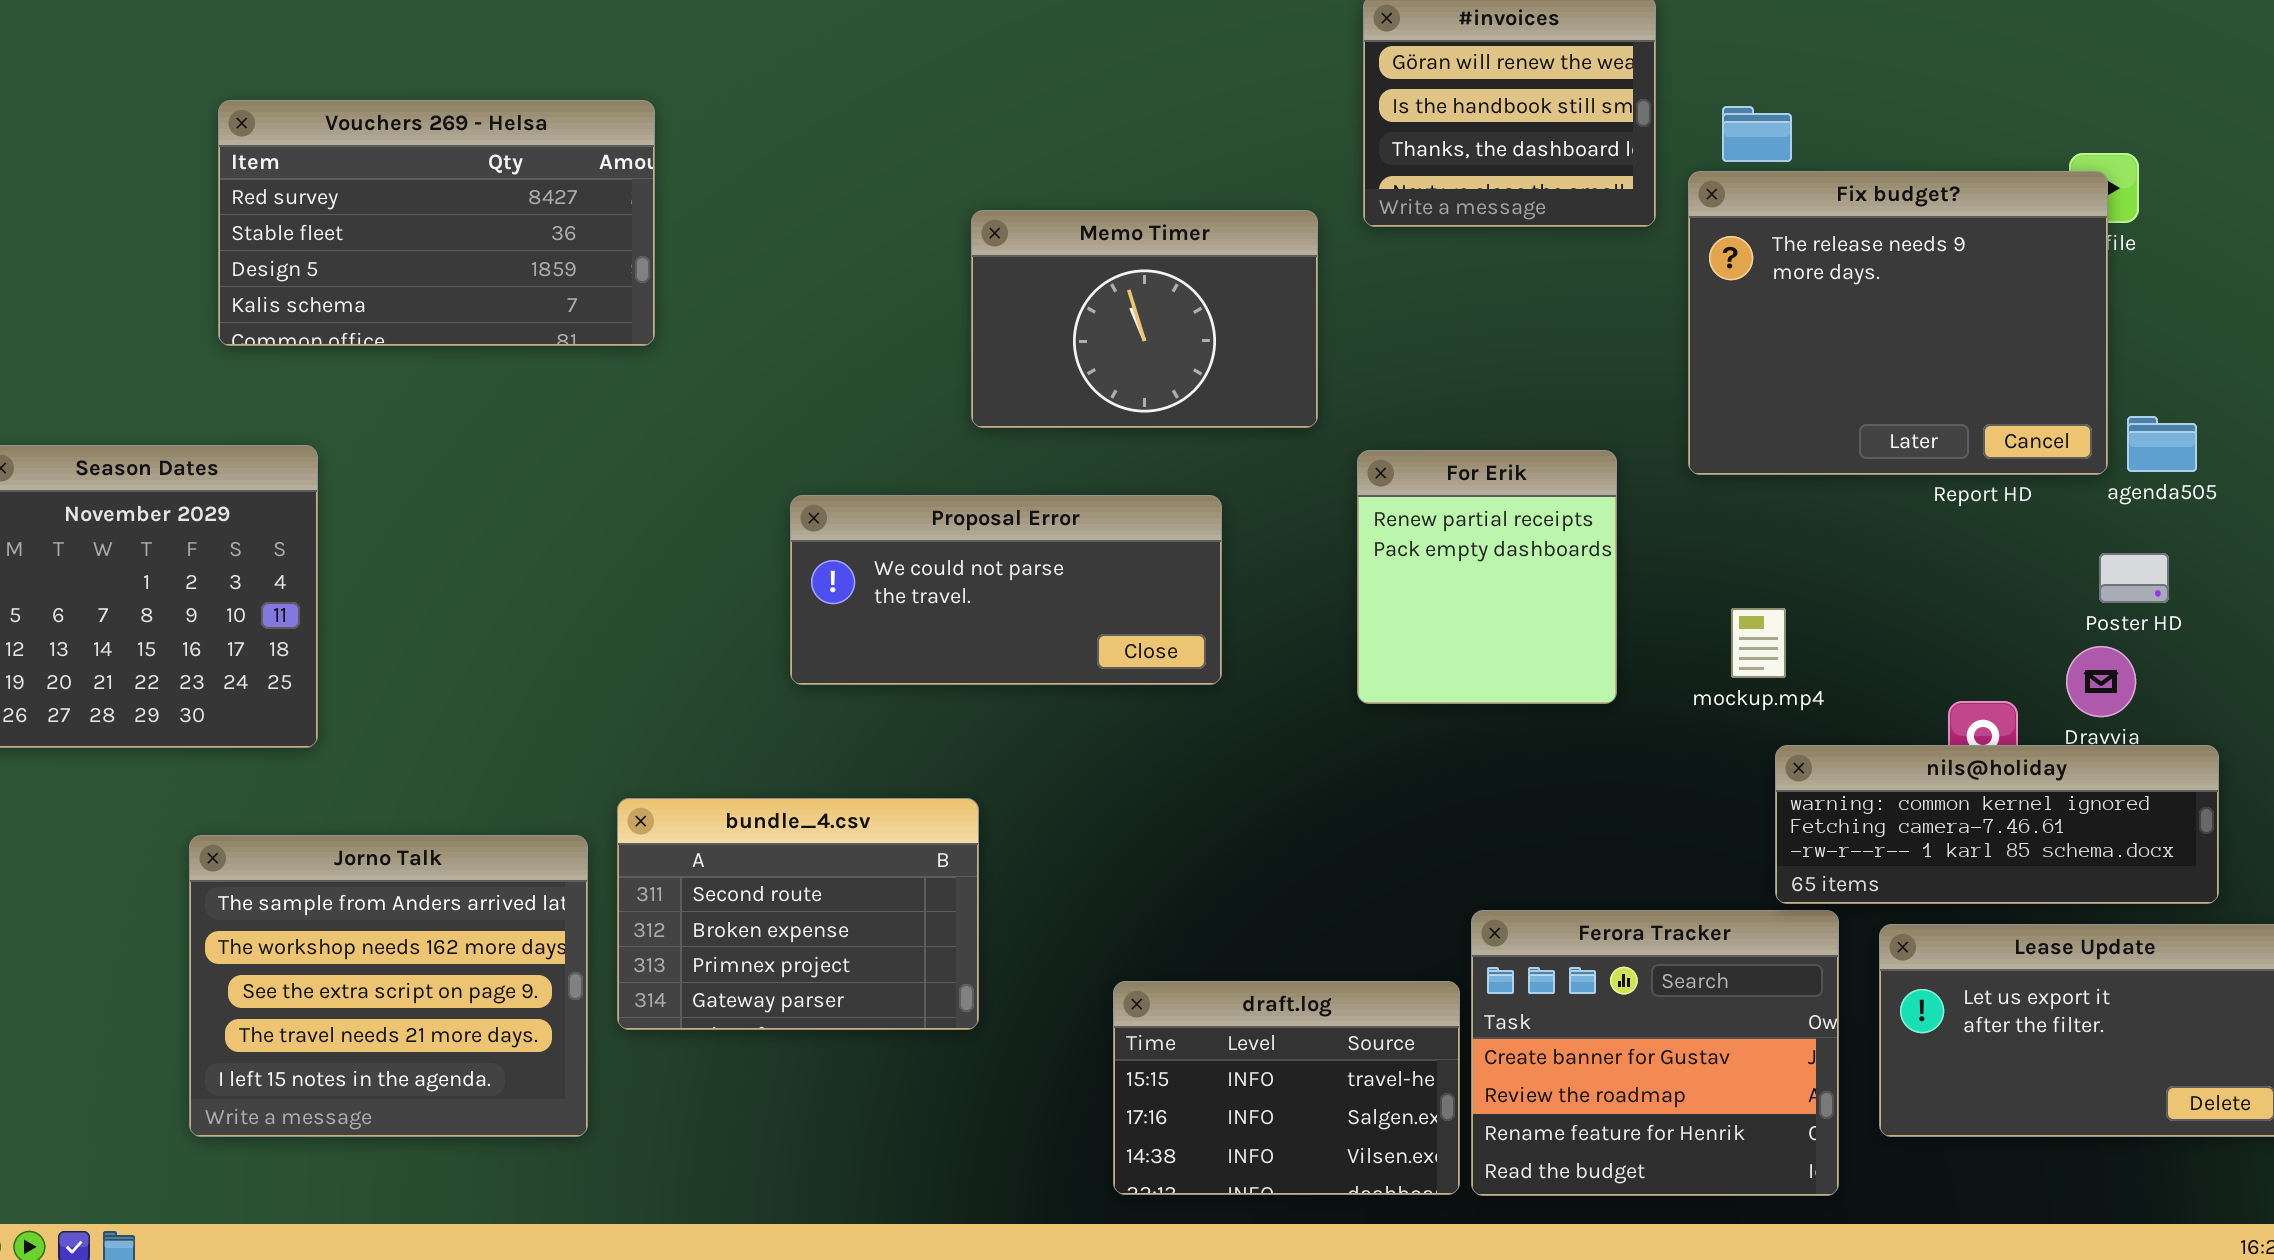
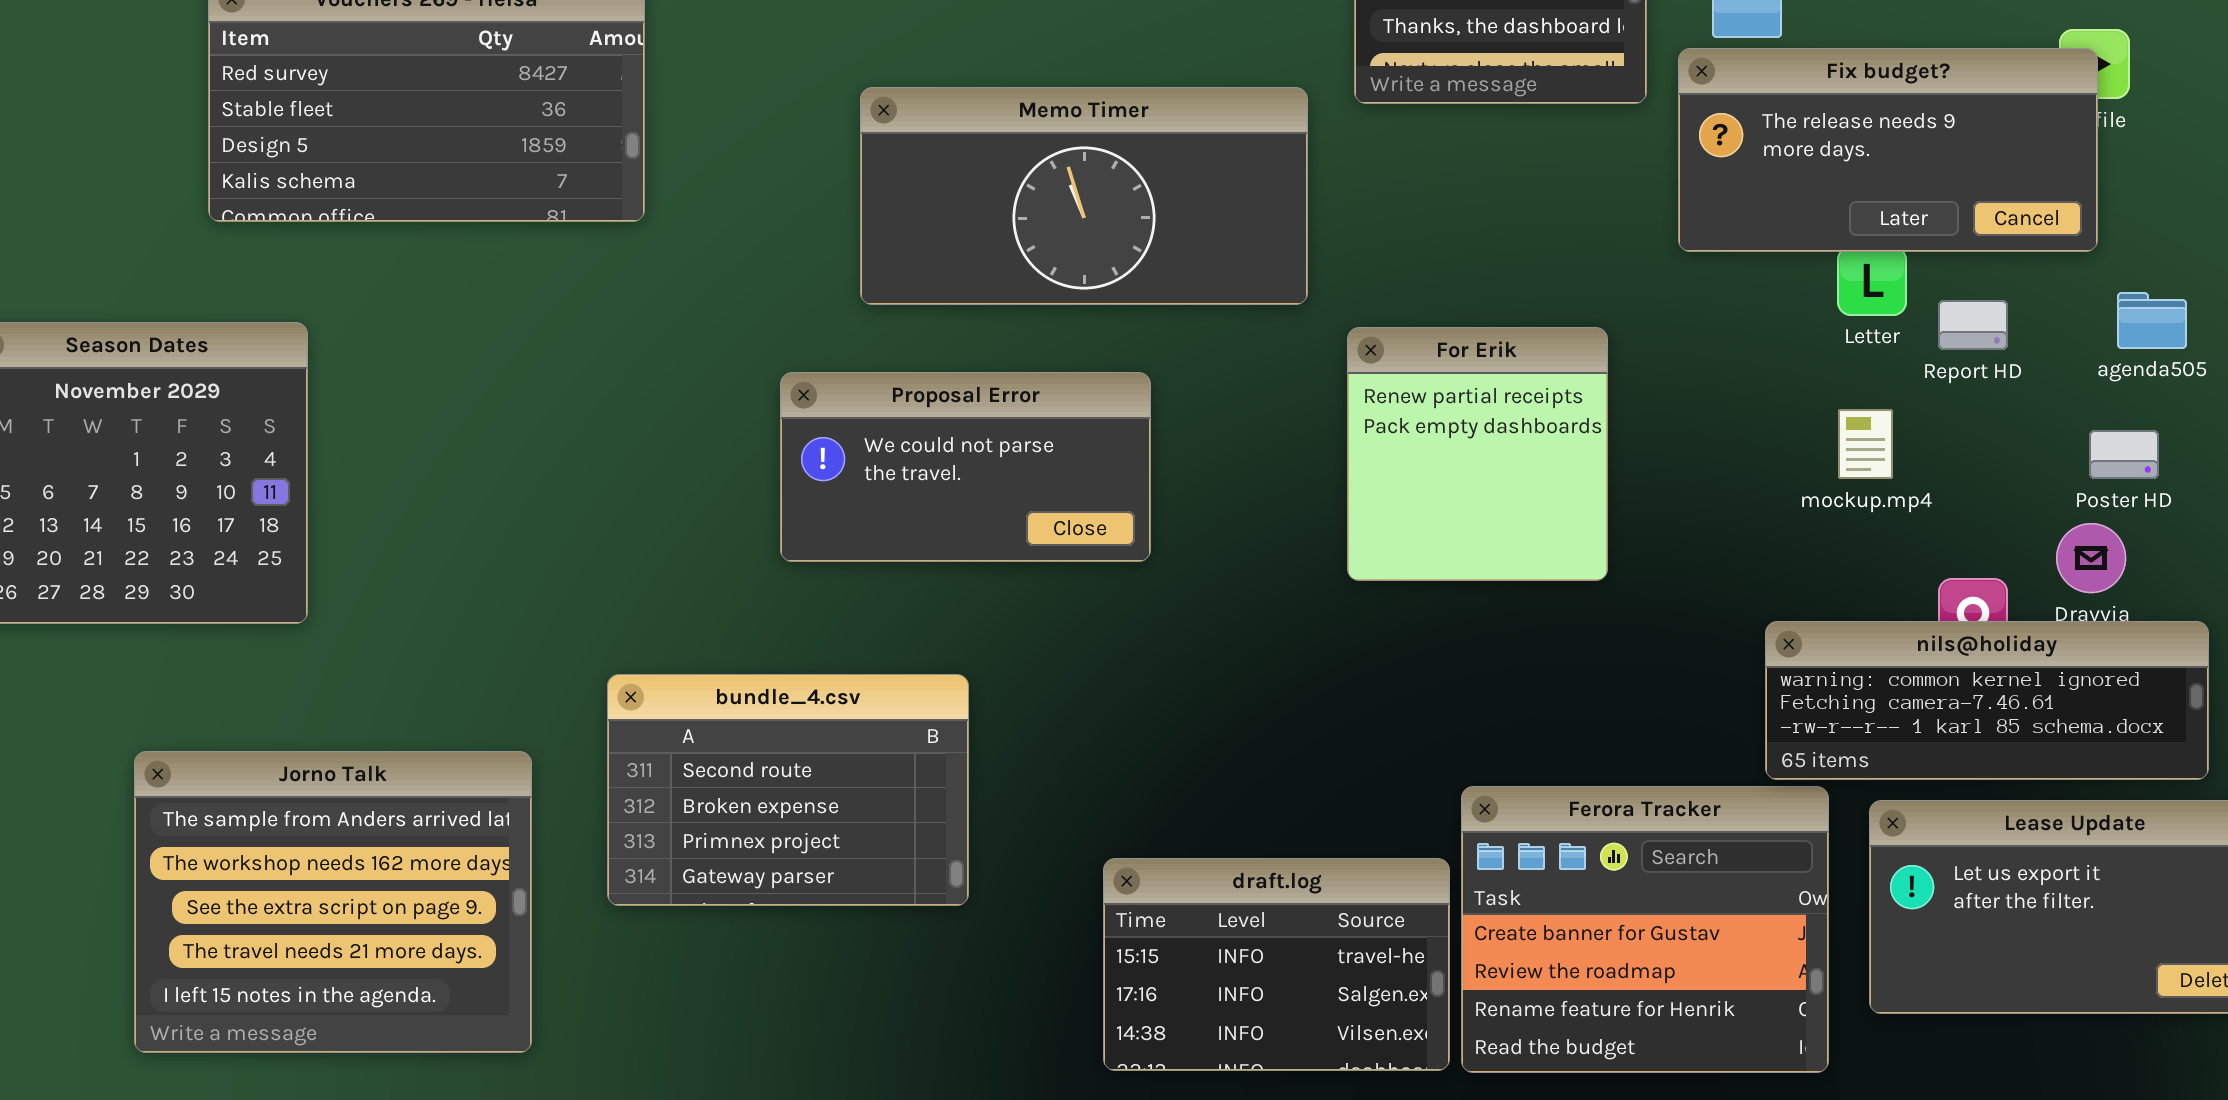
Fix budget?: [1688,171,2108,475] -> [1678,48,2098,252], resized
Memo Timer: [971,210,1318,428] -> [860,87,1308,305], resized
Proposal Error: [790,495,1222,685] -> [780,372,1151,562], resized
mockup.mp4: [1731,608,1786,678] -> [1838,409,1893,479], moved
Jorno Talk: [189,835,588,1137] -> [134,751,532,1053], moved

